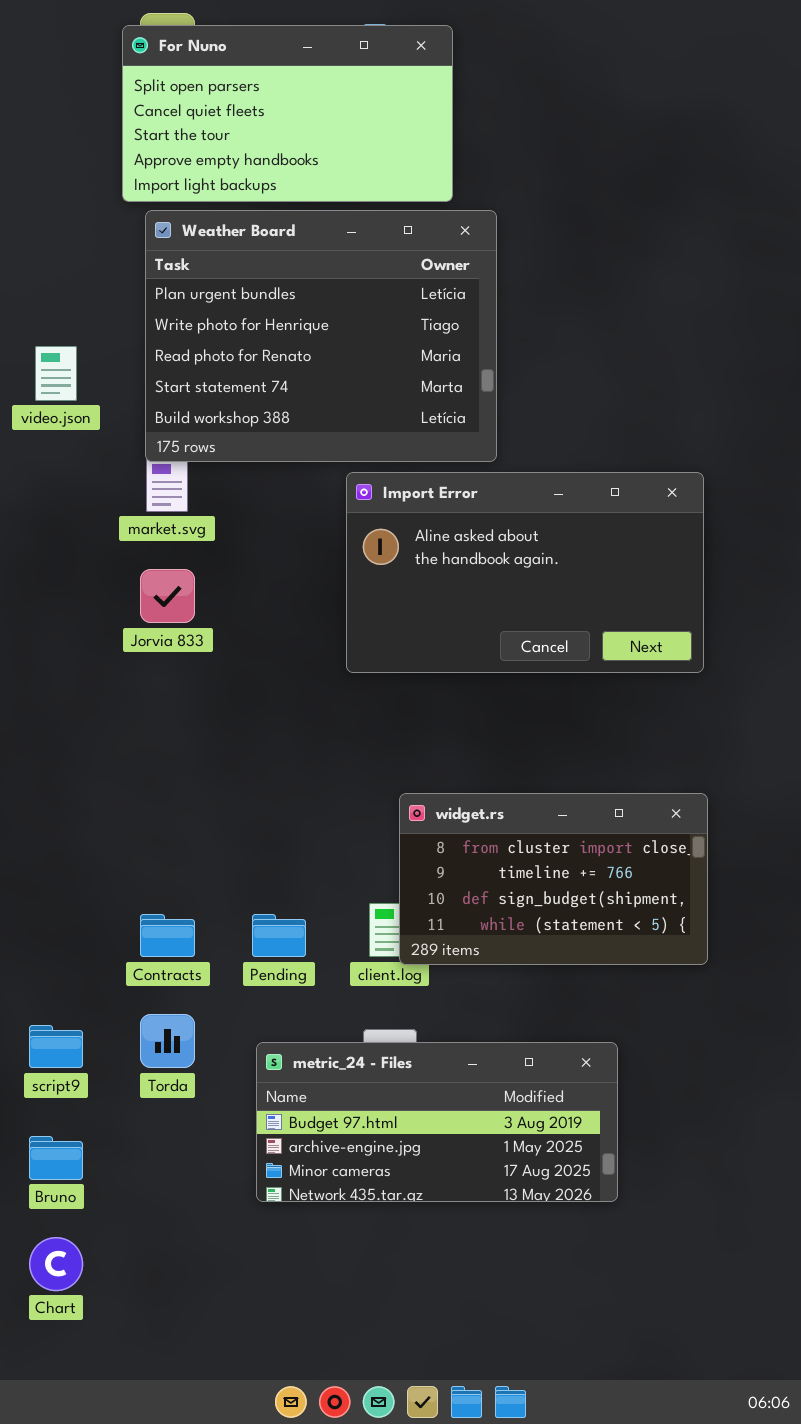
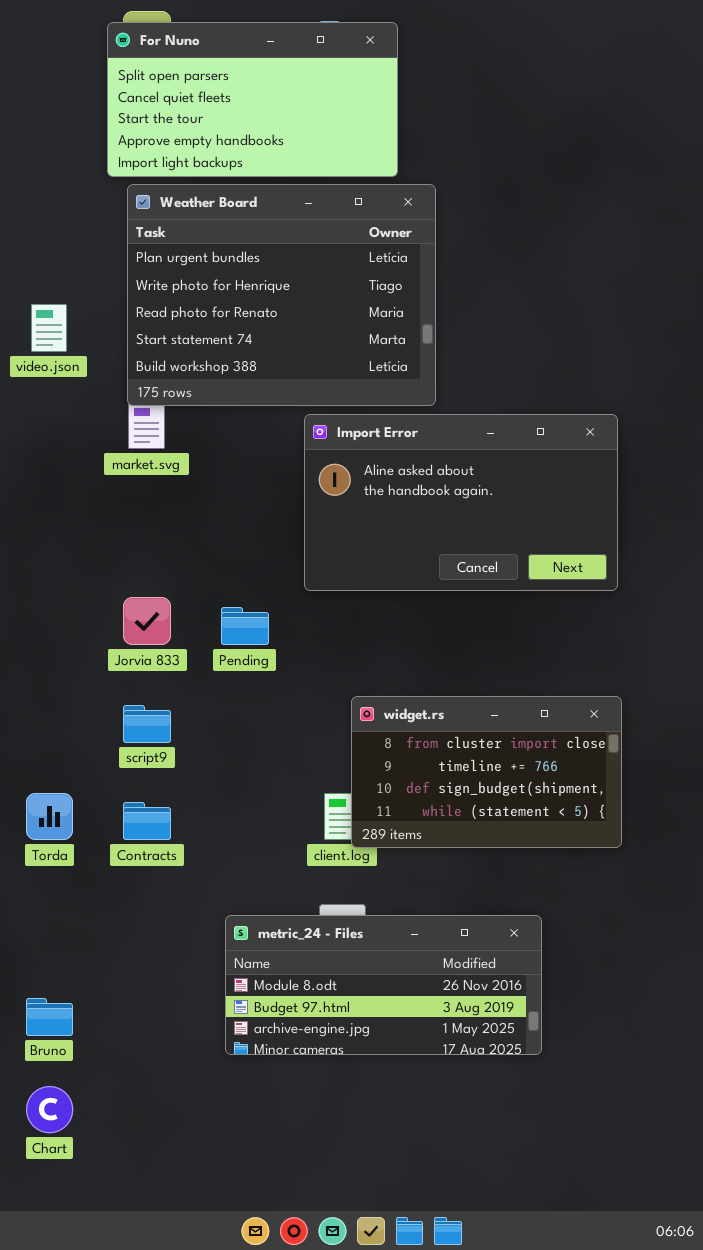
Jorvia 833: [140,569,195,623] -> [123,597,171,645], moved
Pending: [252,914,306,957] -> [221,607,269,645], moved
Torda: [140,1014,195,1068] -> [26,793,73,840], moved
script9: [29,1025,83,1068] -> [123,705,171,743], moved
metric_24 - Files: [256,1042,618,1202] -> [225,915,542,1055], scrolled up 1 row

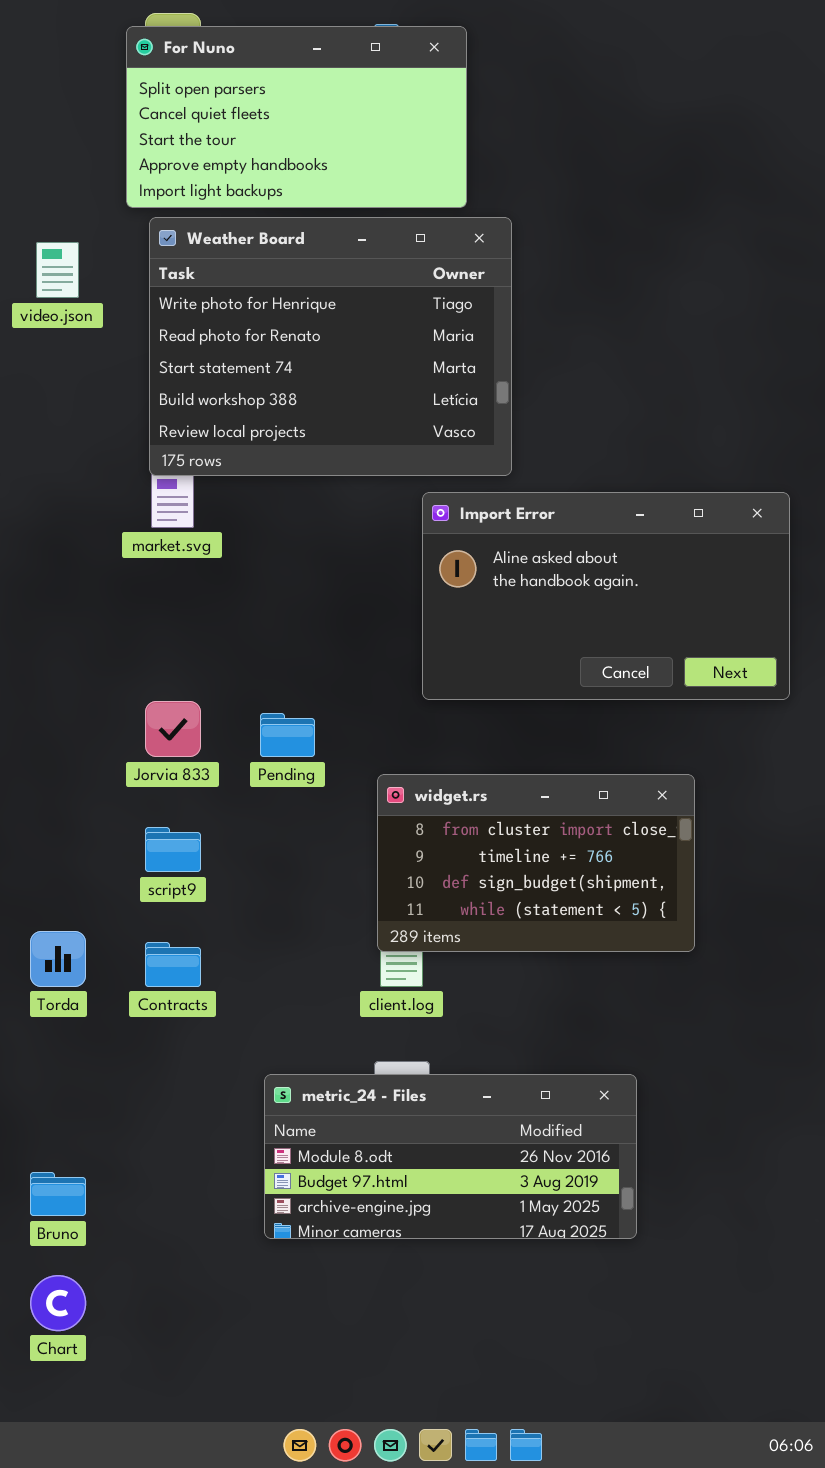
Weather Board: [127,184,436,406] -> [149,217,512,476], scrolled down 1 row
video.json: [31,304,67,352] -> [36,242,79,298], moved
Import Error: [304,414,618,591] -> [422,492,790,700], moved
widget.rs: [351,696,622,848] -> [377,774,695,952], moved

